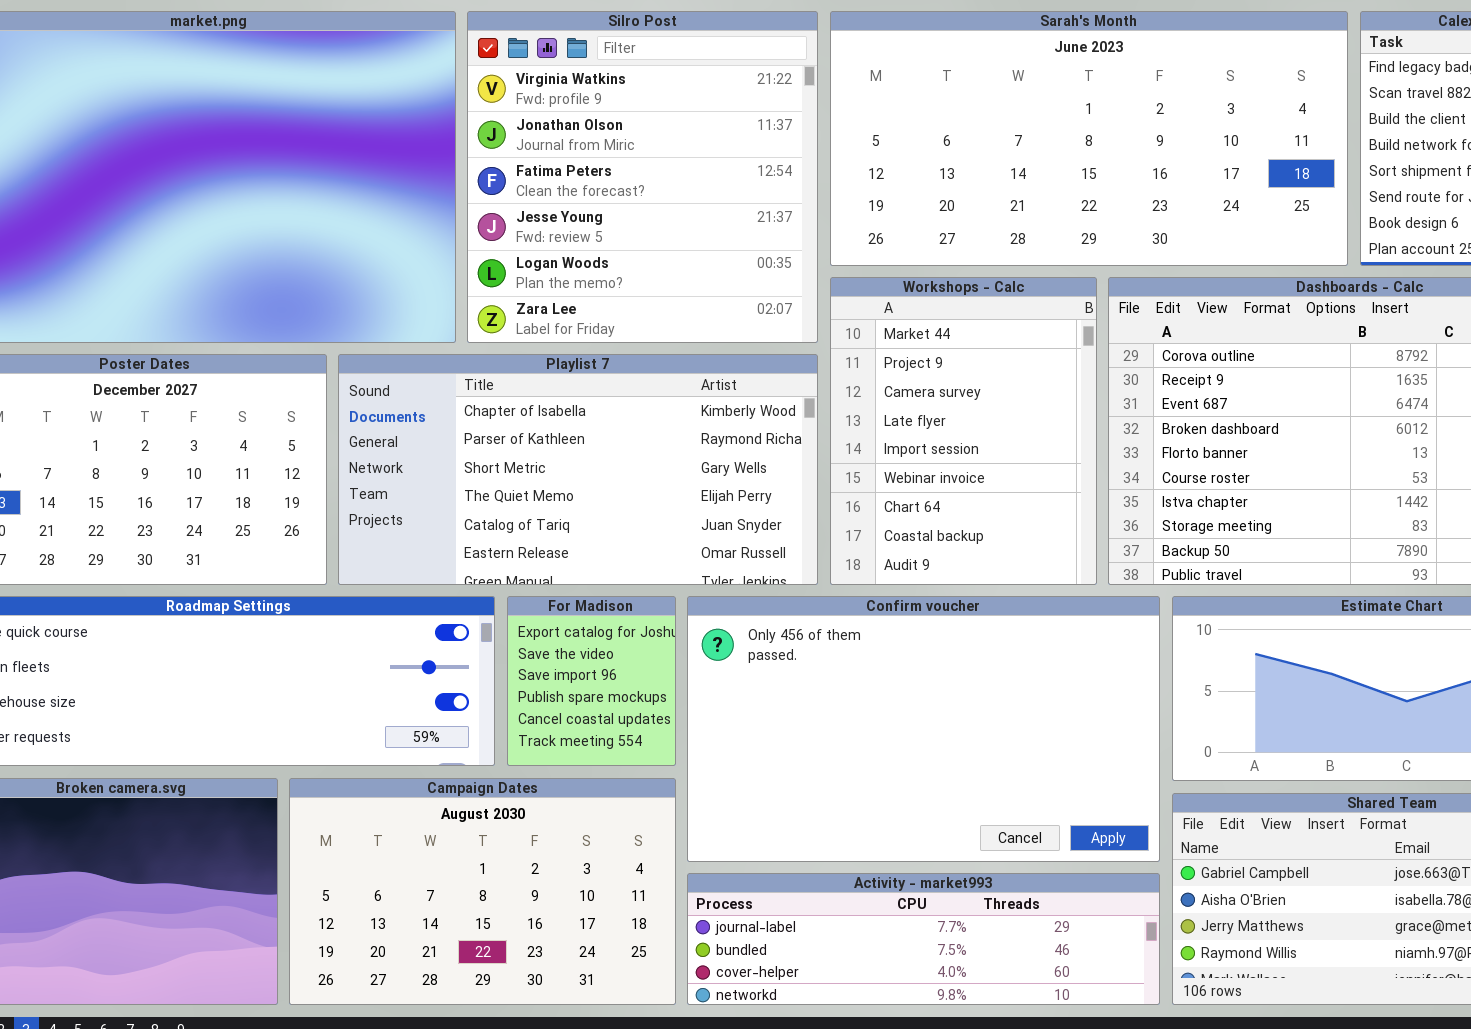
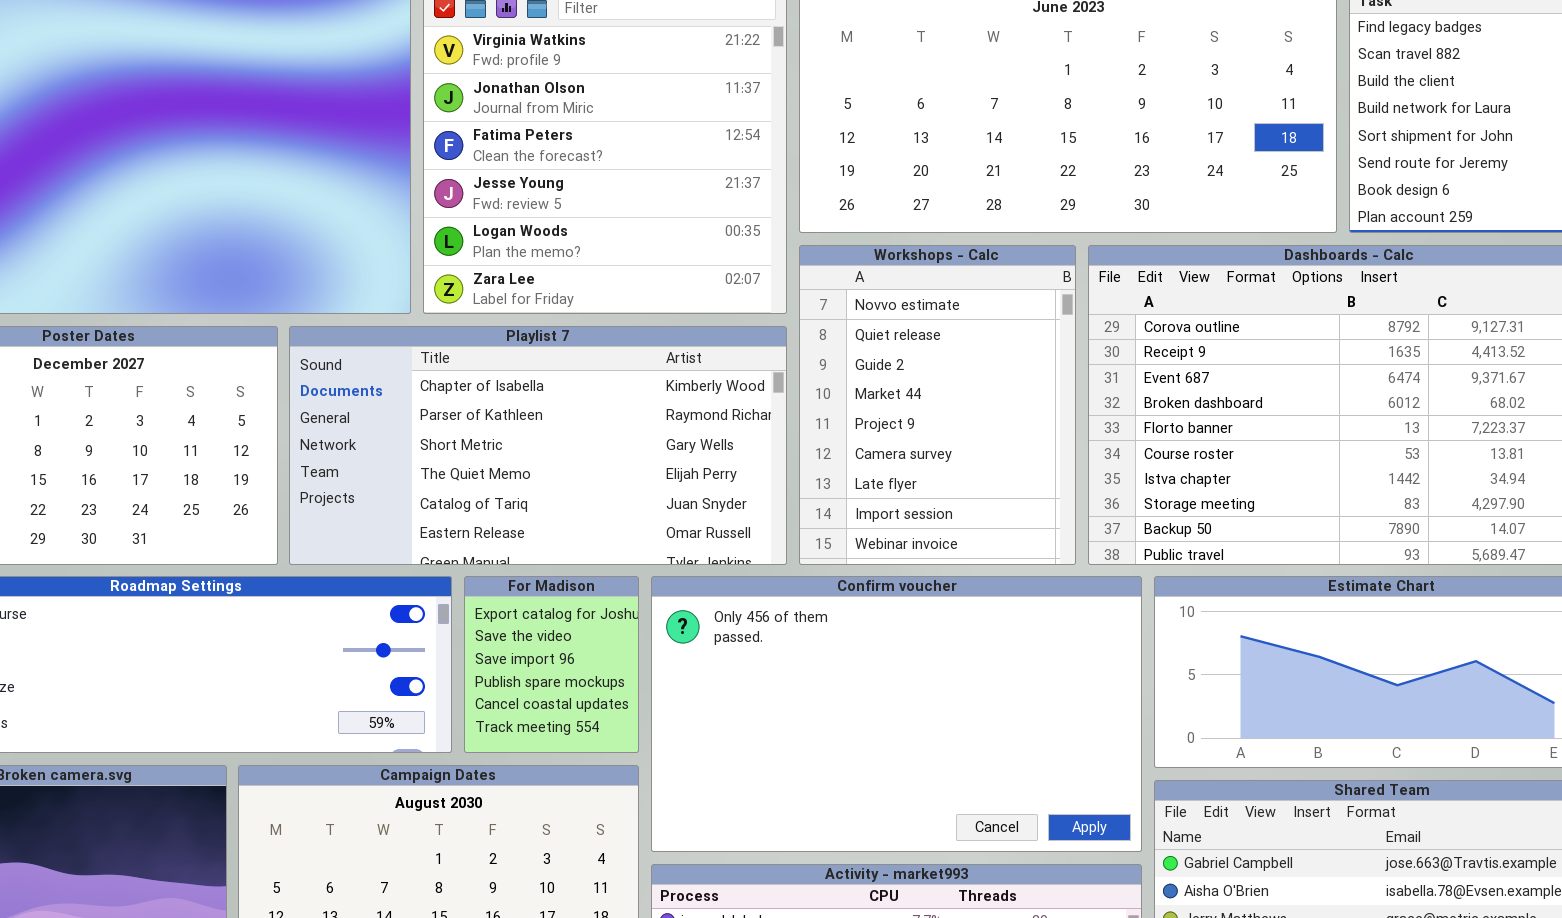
Workshops - Calc: [830,277,1097,585] -> [799,245,1076,565], scrolled up 3 rows

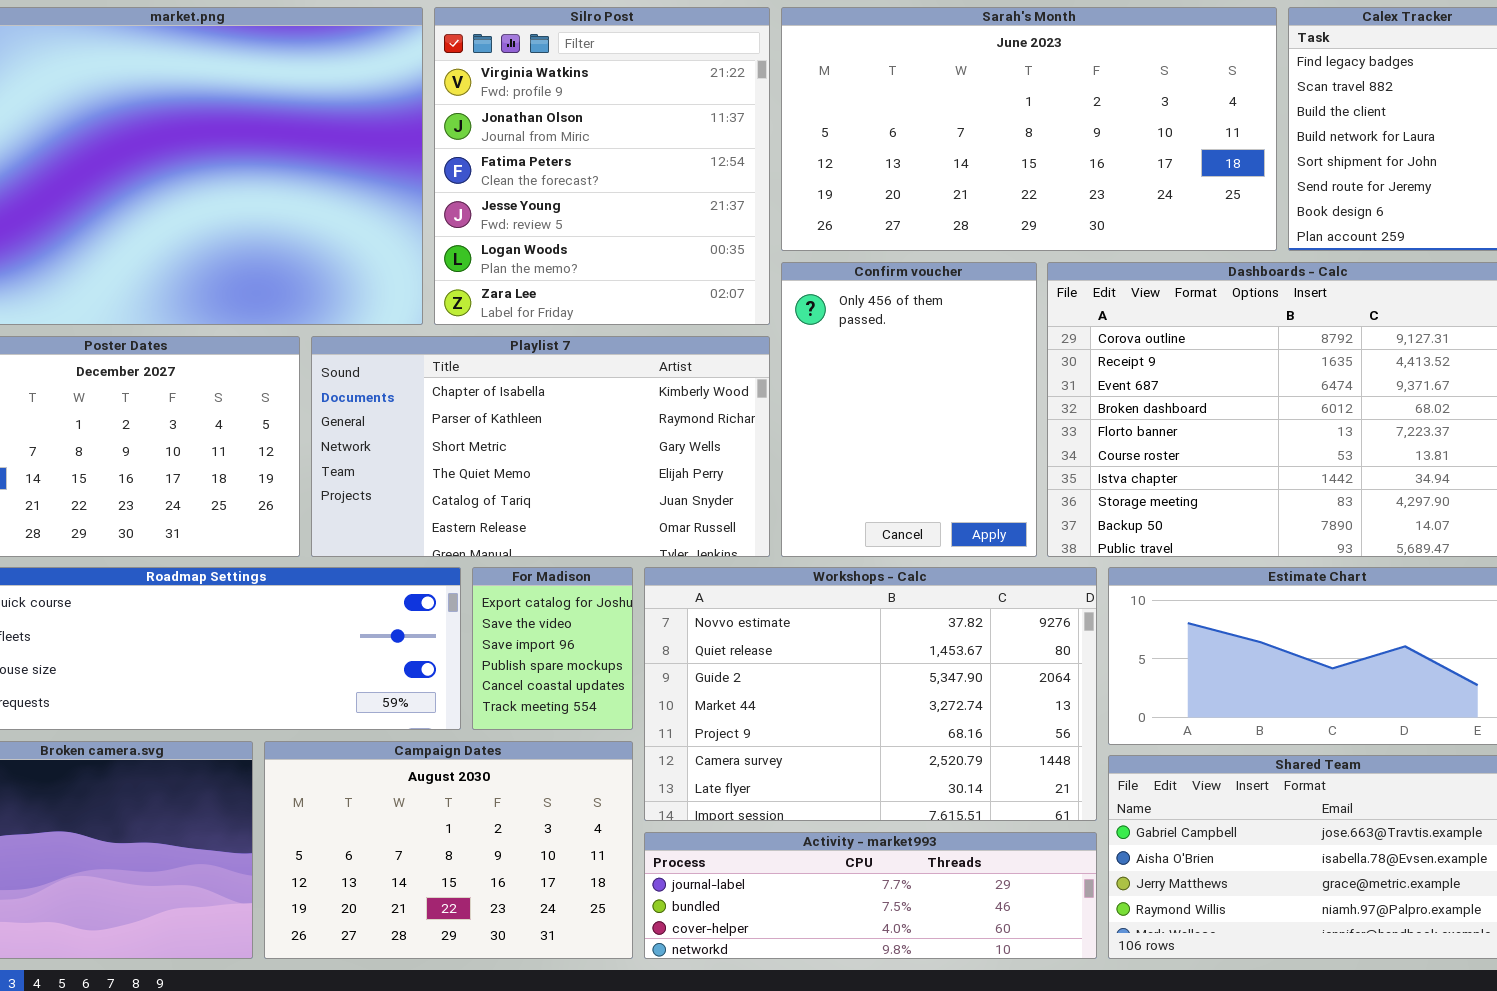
Workshops - Calc: [799,245,1076,565] -> [644,567,1097,821], moved, resized
Confirm voucher: [651,576,1142,852] -> [781,262,1037,557], moved, resized

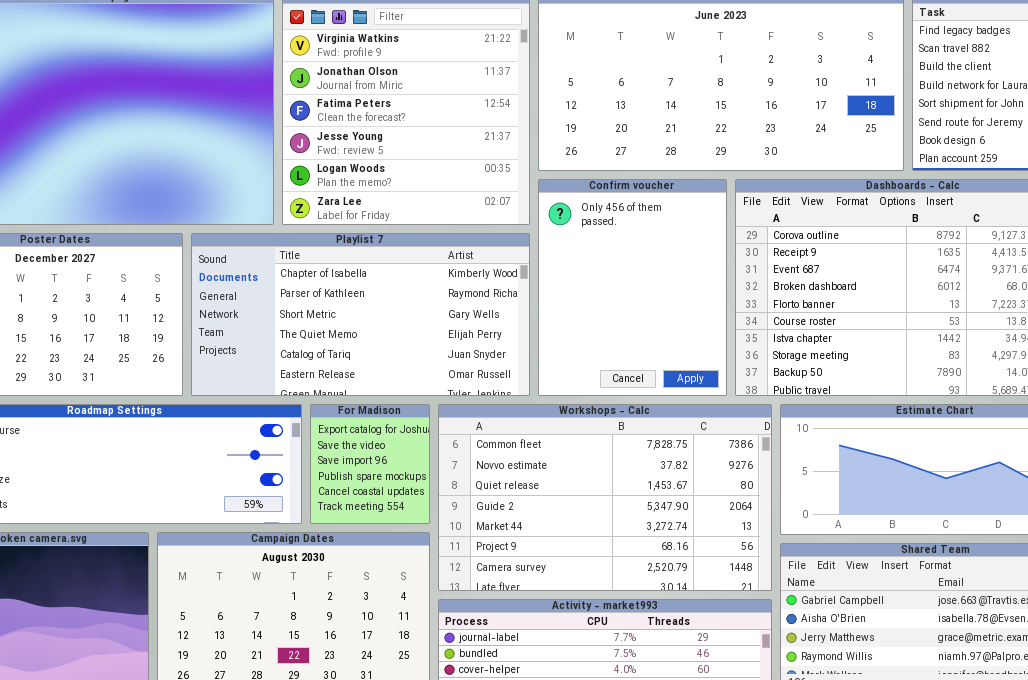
Workshops - Calc: [644,567,1097,821] -> [438,404,772,591], scrolled up 1 row

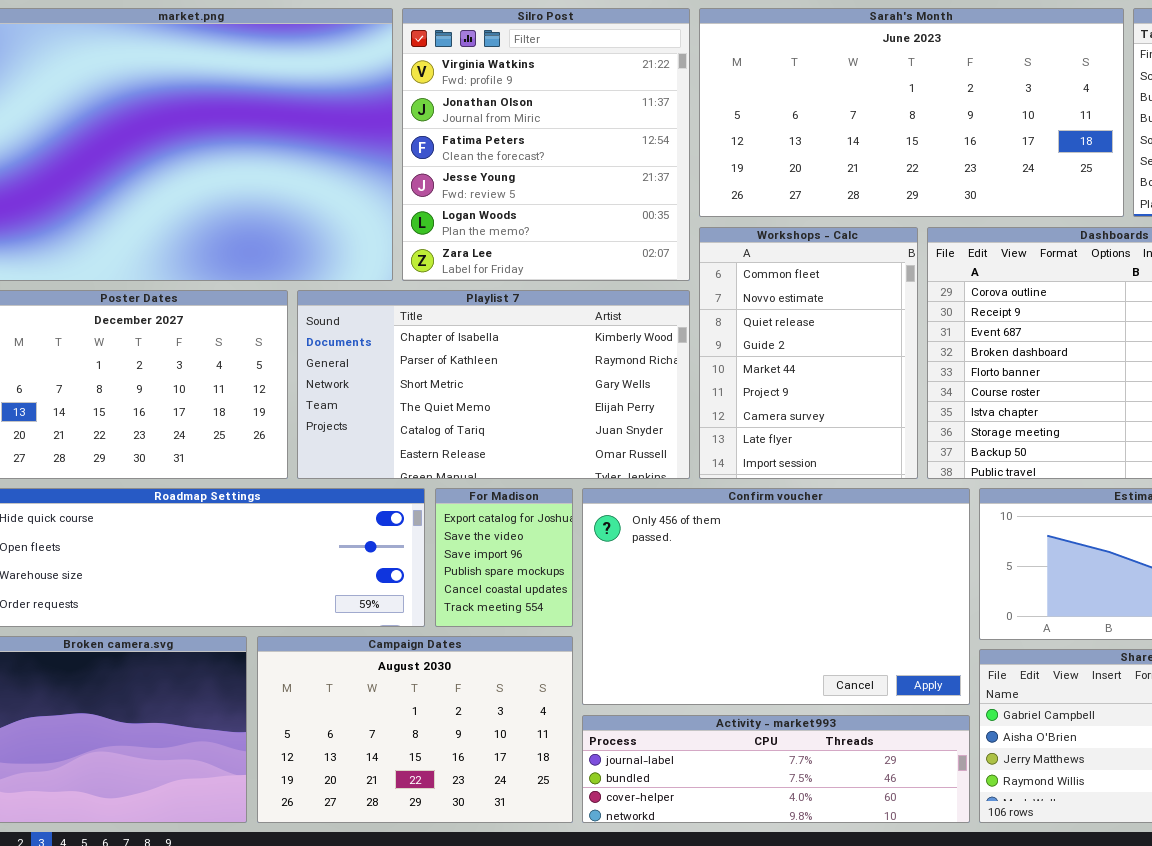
Confirm voucher: [538,179,727,396] -> [582,488,970,705], moved, resized
Workshops - Calc: [438,404,772,591] -> [699,227,918,479], moved, resized

